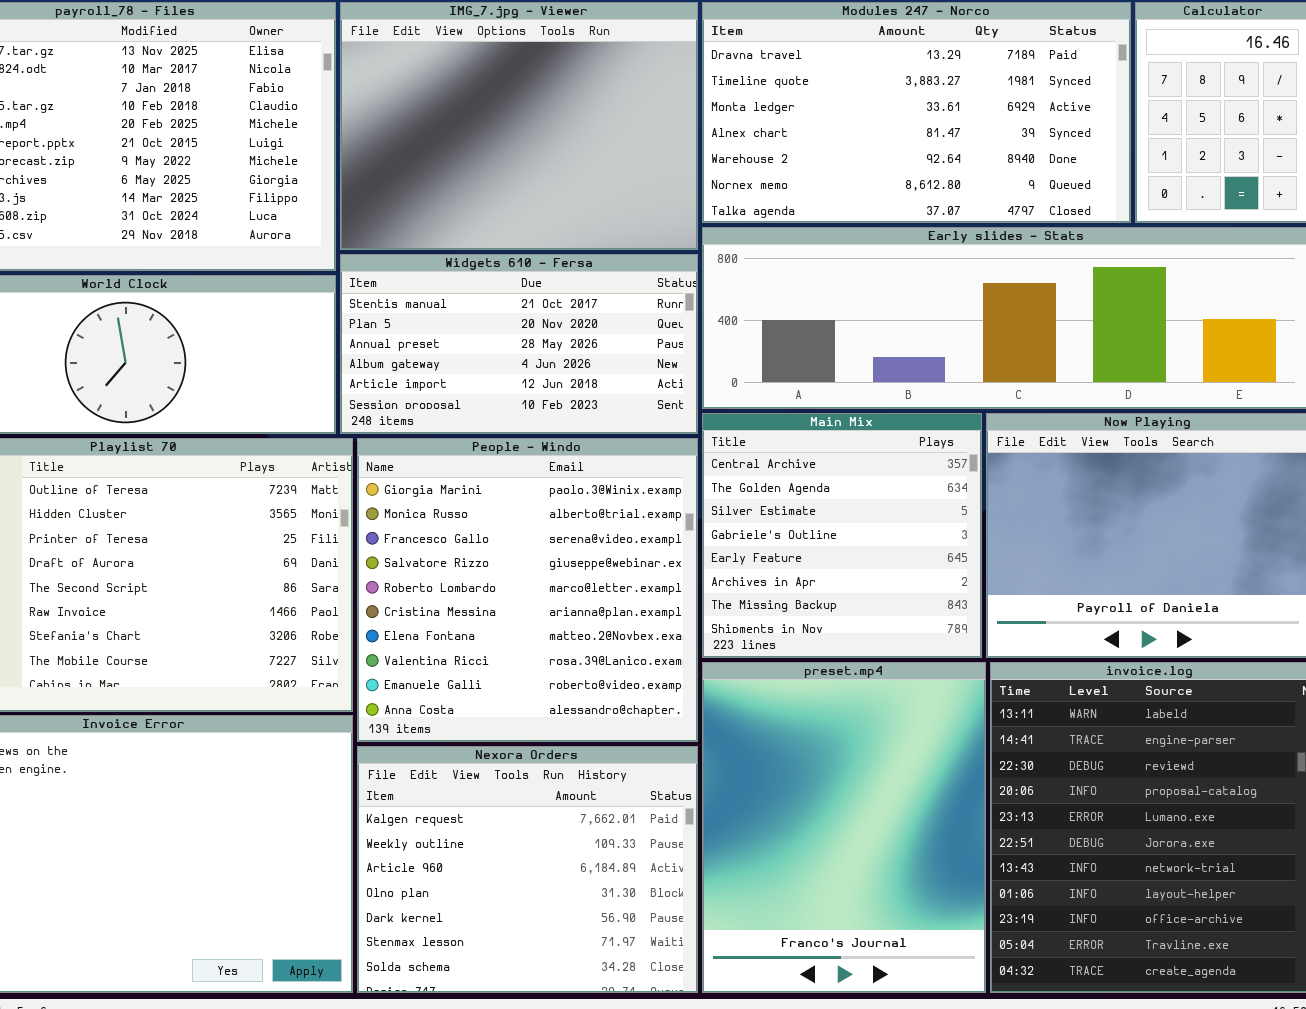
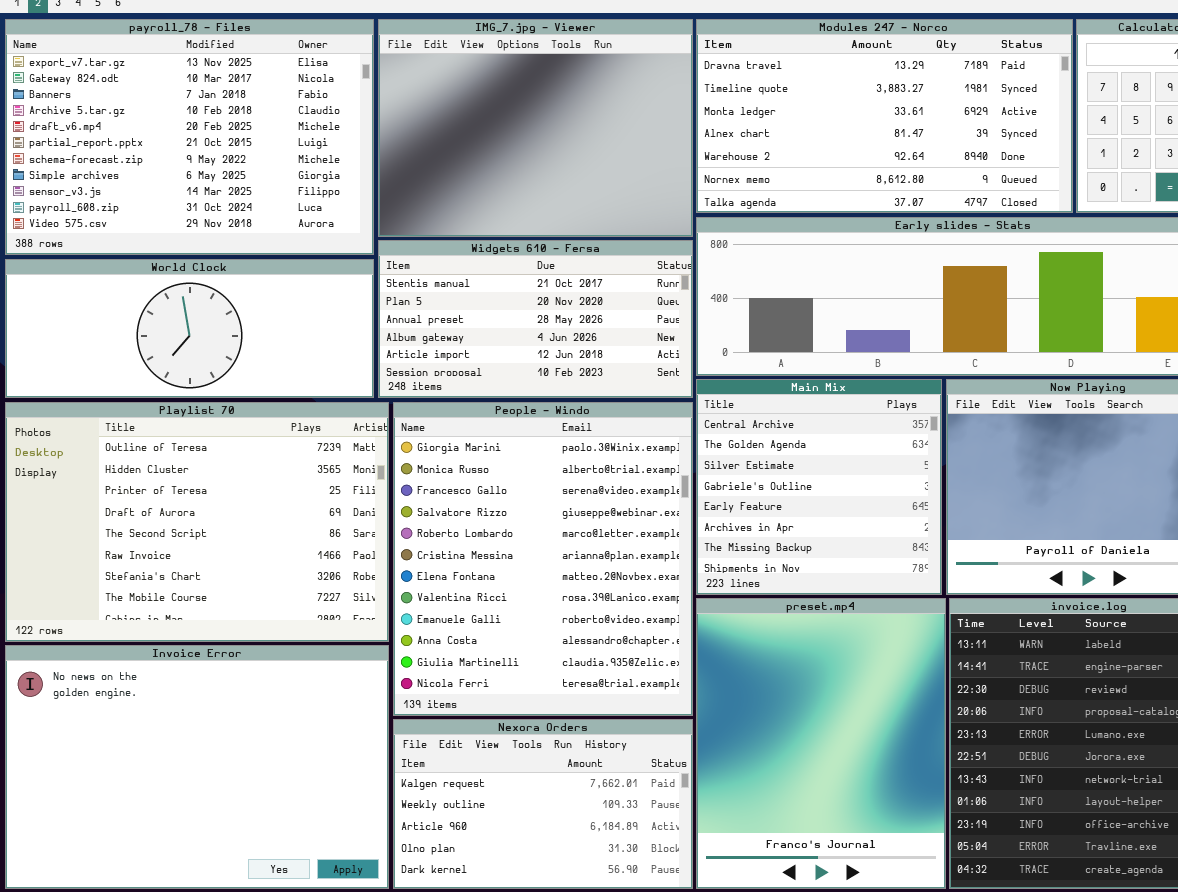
People - Windo: [357,438,698,742] -> [393,402,693,716], resized
Nexora Orders: [357,746,698,993] -> [393,719,693,889], resized

